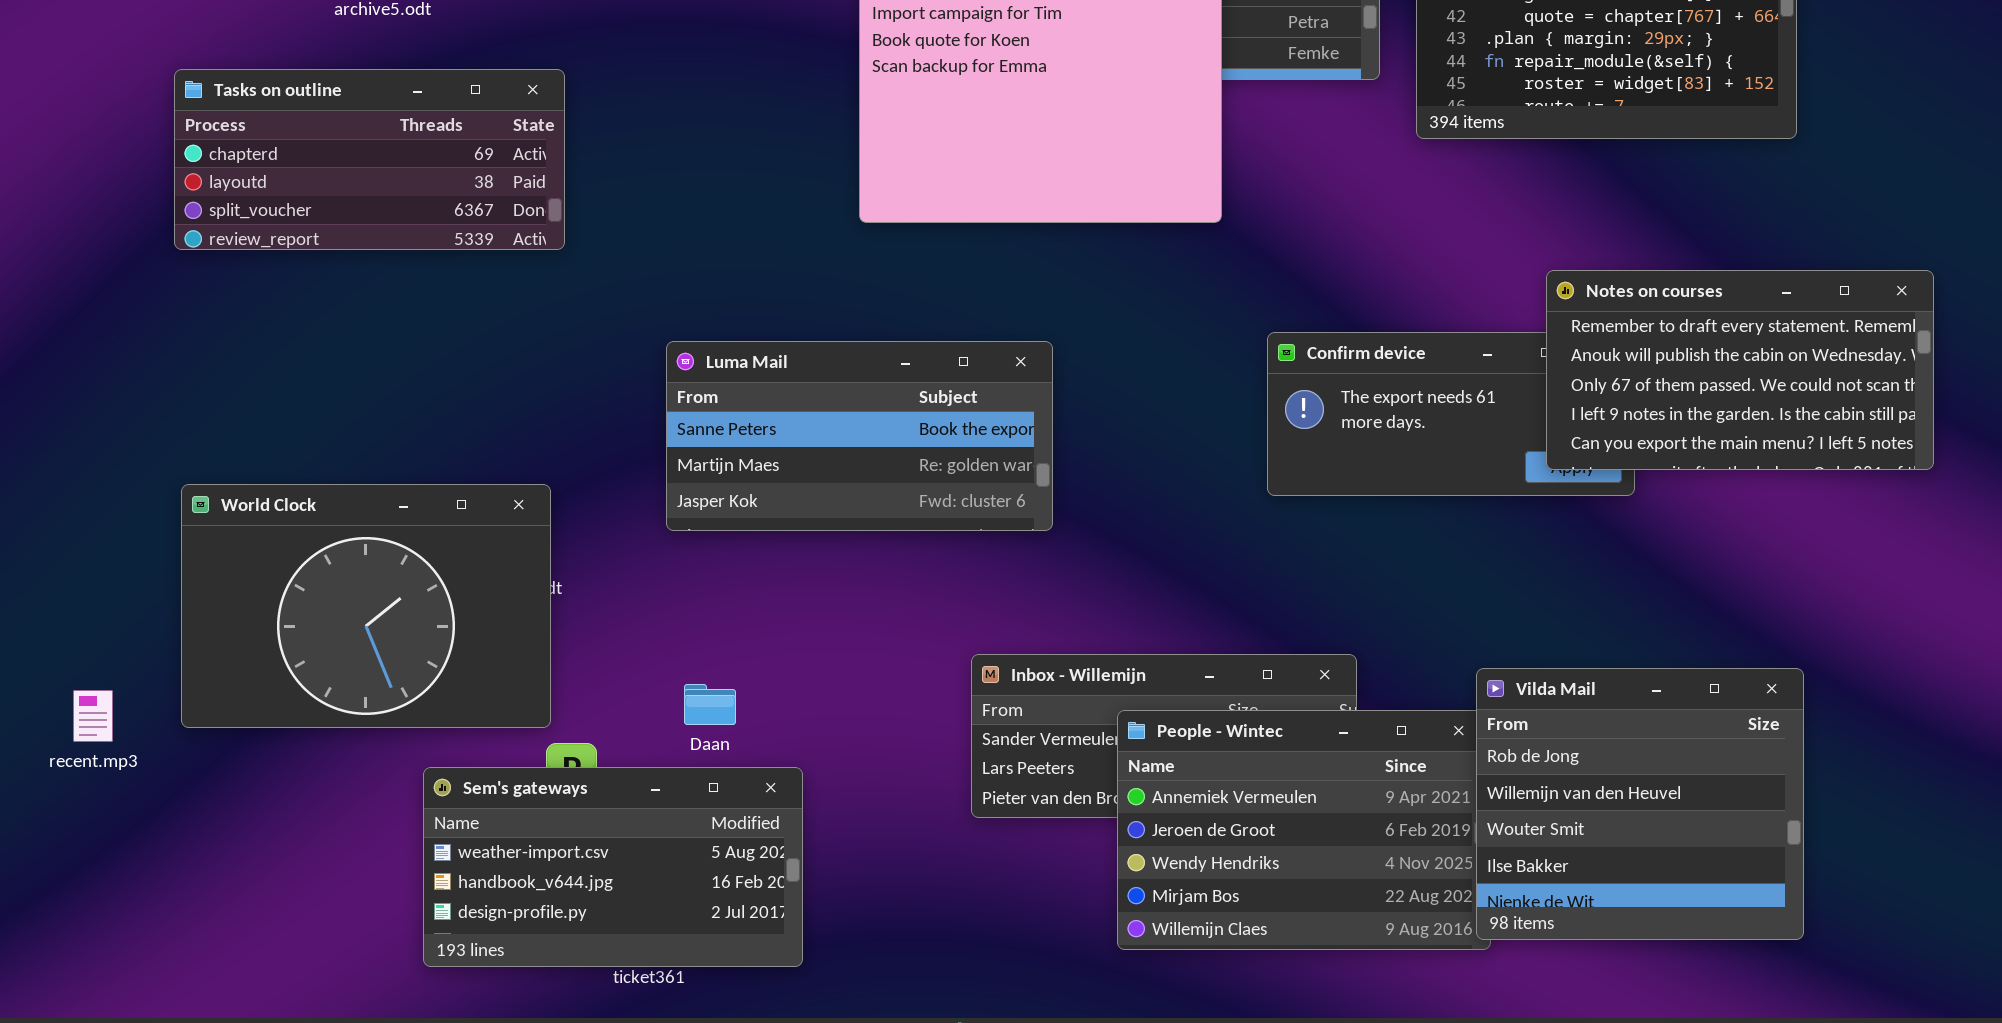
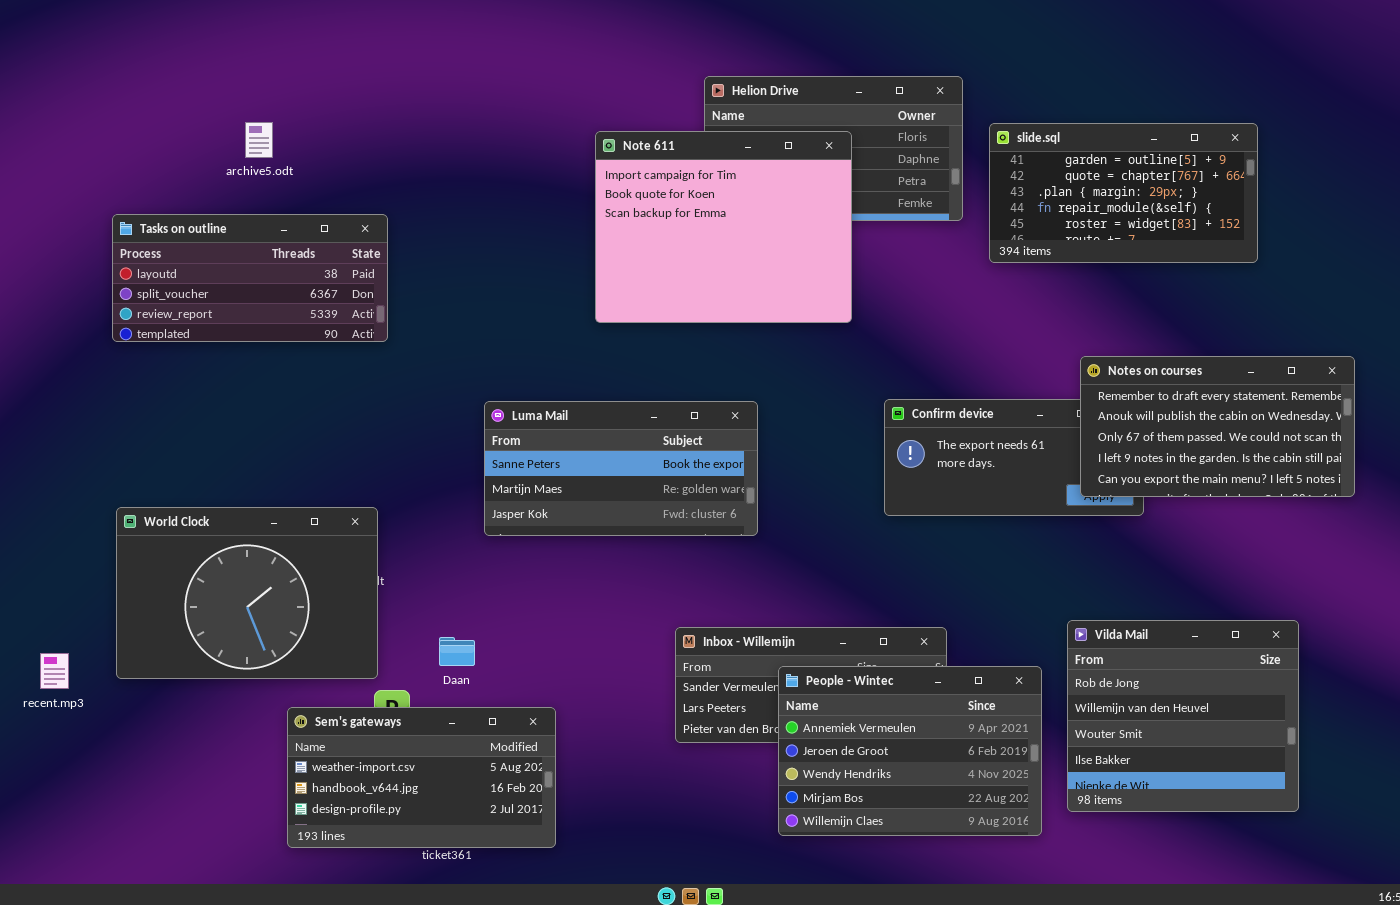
Tasks on outline: [174,69,565,250] -> [112,214,388,342], scrolled down 1 row
Luma Mail: [666,341,1053,531] -> [484,401,758,536], moved
Vilda Mail: [1476,668,1804,940] -> [1067,620,1299,812], moved
Daan: [684,684,736,725] -> [439,637,475,666], moved

